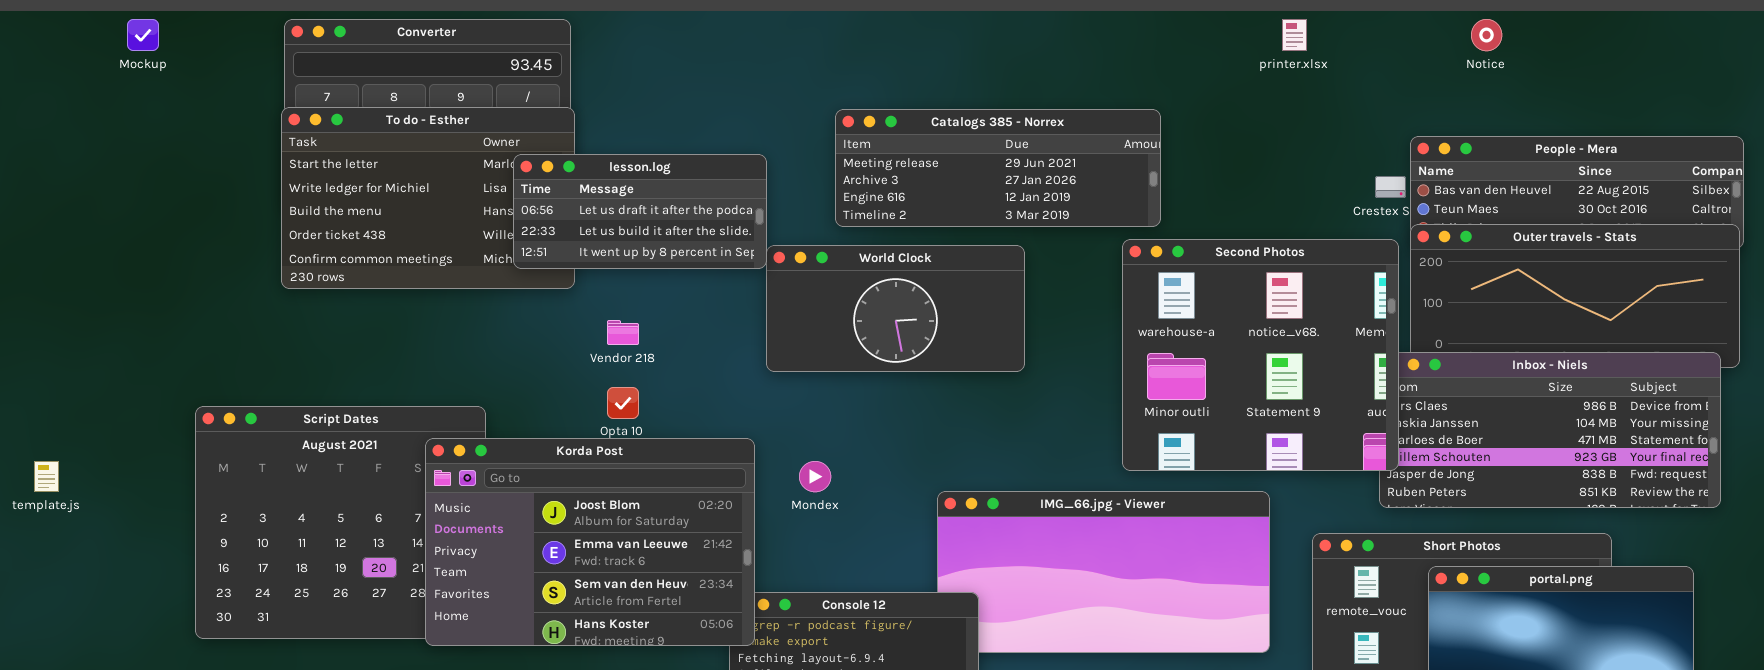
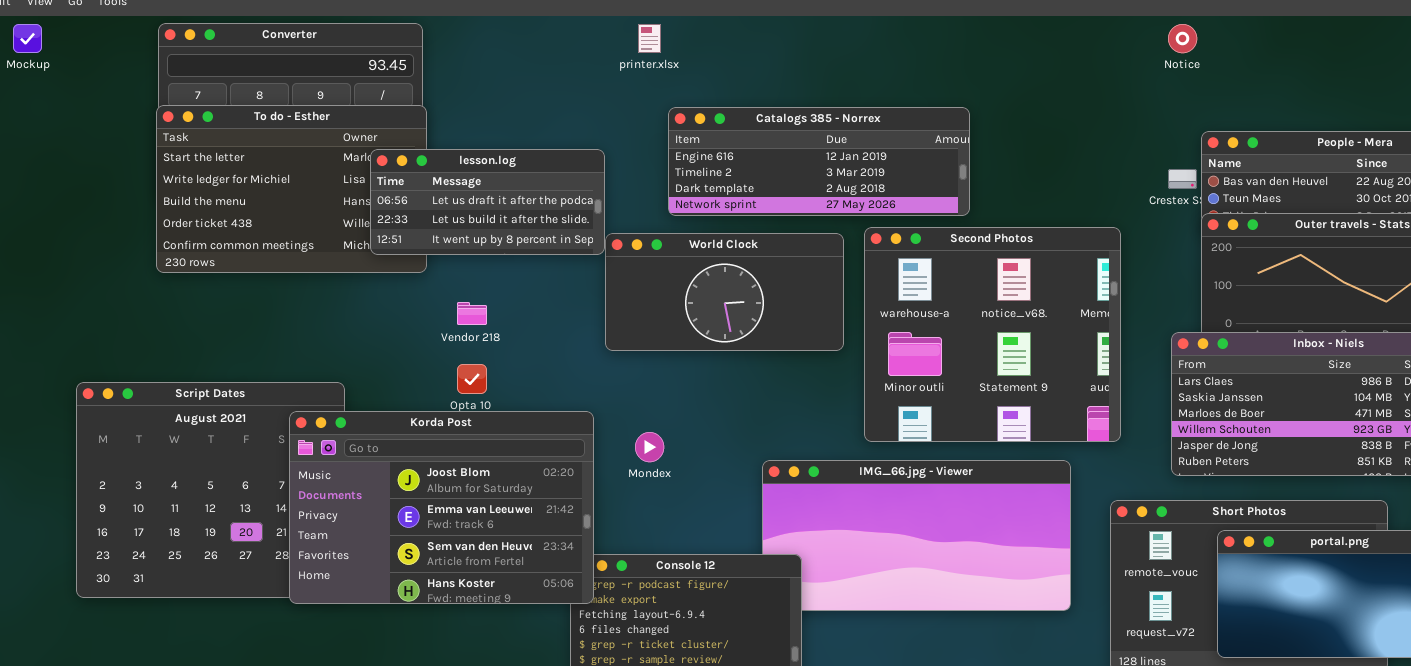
printer.xlsx: [1282,19,1307,51] -> [638,24,661,53], moved
Notice: [1471,19,1502,51] -> [1168,24,1197,53], moved
Catalogs 385 - Norrex: [835,109,1161,227] -> [668,107,970,216], scrolled down 2 rows
Second Photos: [1122,239,1399,471] -> [864,227,1121,442], moved

